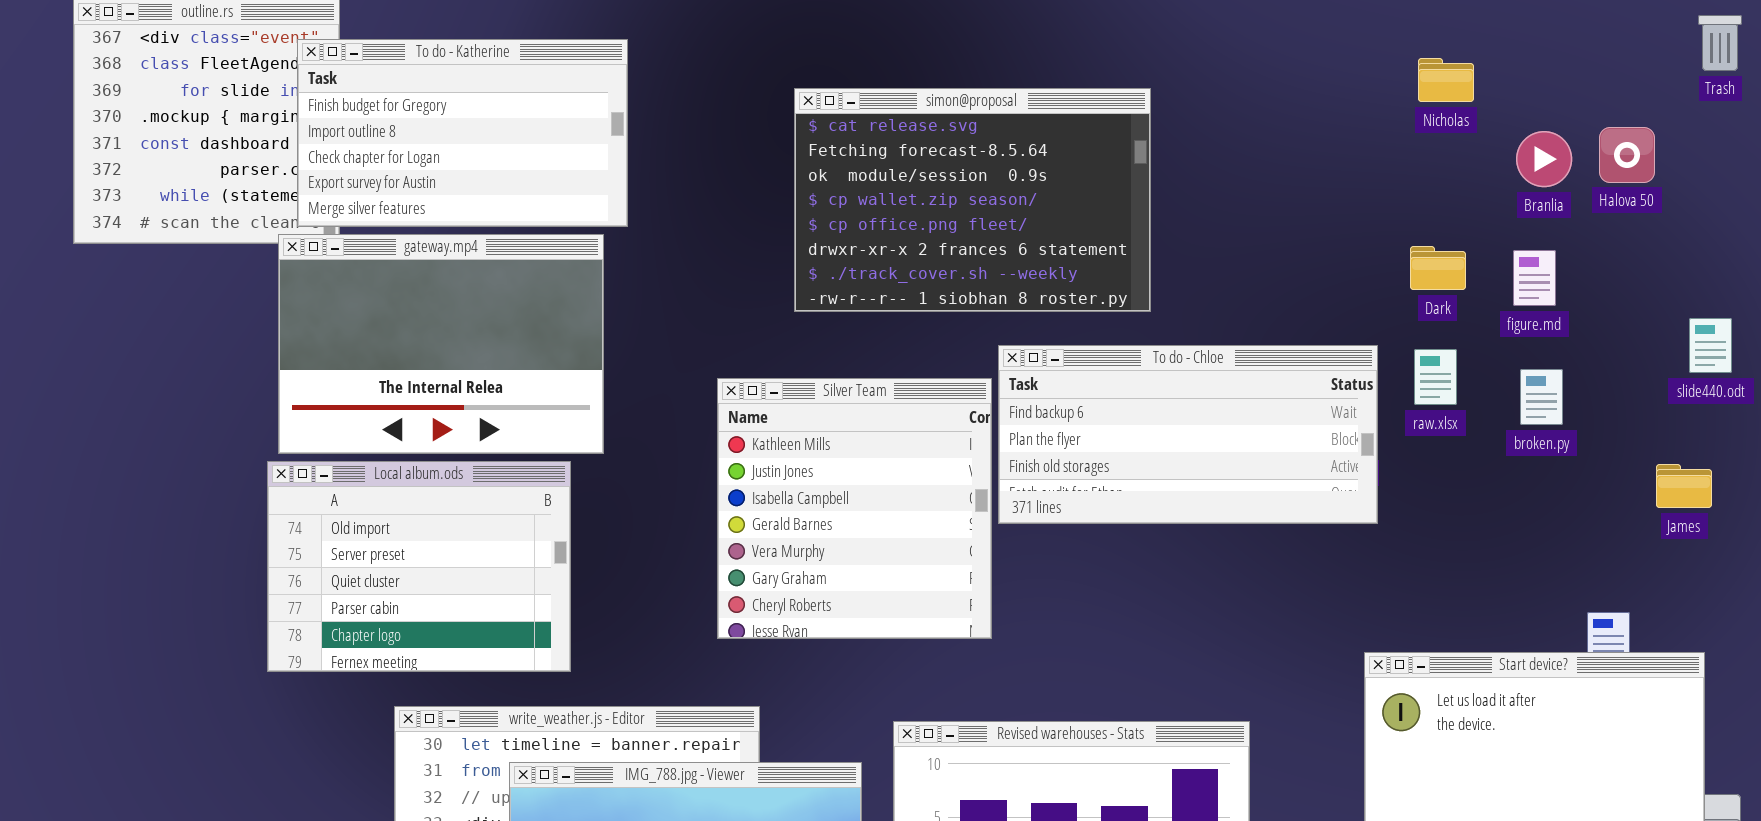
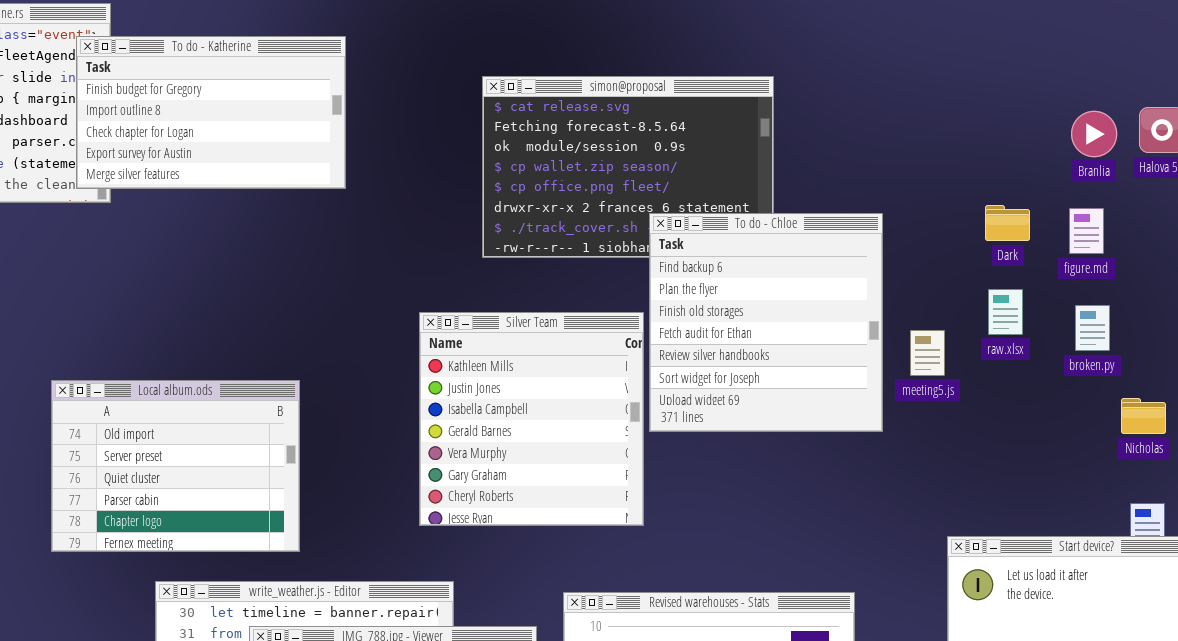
Nicholas: [1418,58,1474,102] -> [1121,398,1166,434], moved
gateway.mp4: [278,234,604,454] -> none, closed
To do - Chloe: [998,345,1378,524] -> [649,213,883,432], resized

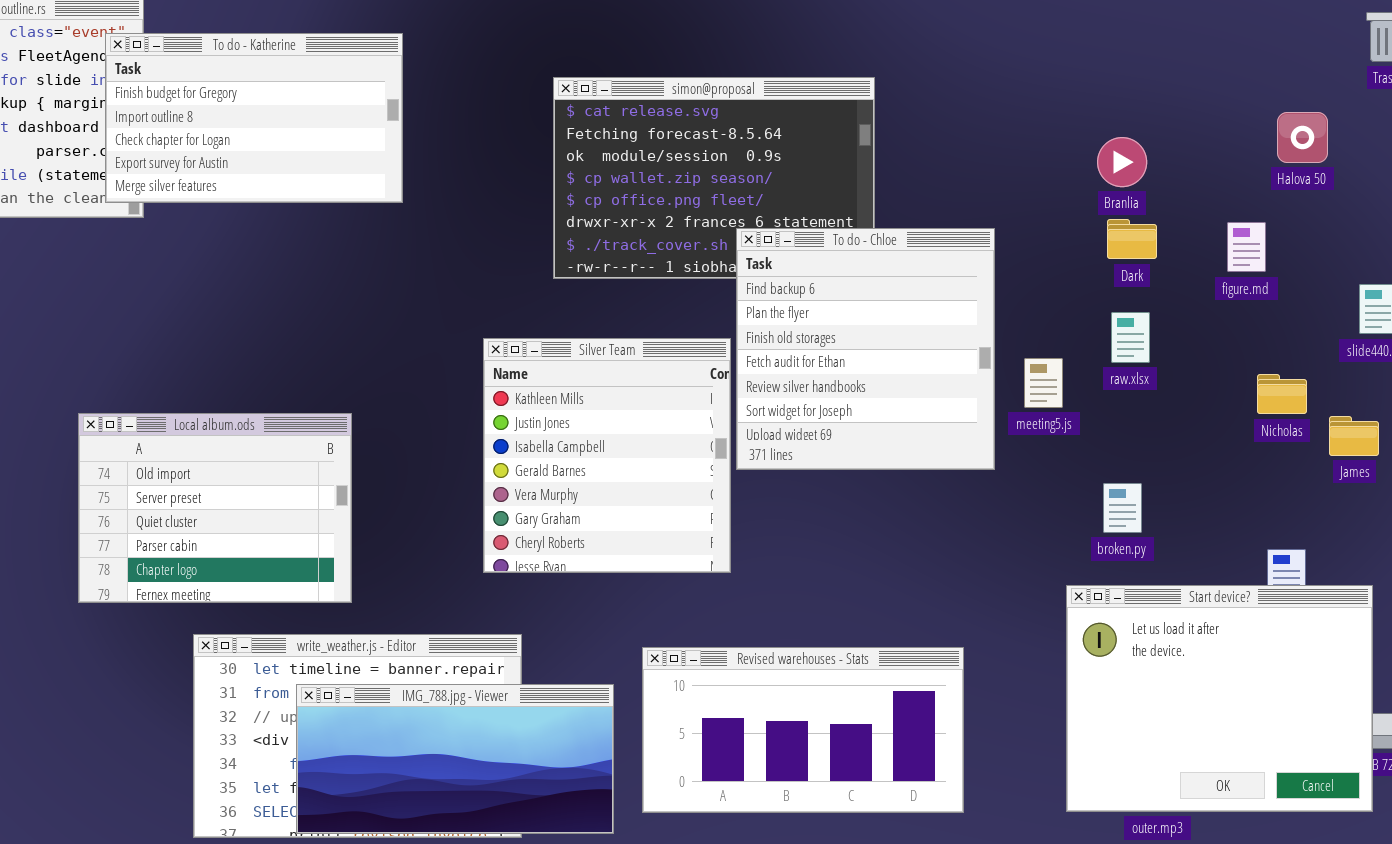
Branlia: [1071,111,1117,157] -> [1097,137,1147,187], moved
figure.md: [1069,208,1104,254] -> [1227,222,1266,272], moved
broken.py: [1075,305,1110,351] -> [1103,483,1142,533], moved
Nicholas: [1121,398,1166,434] -> [1257,374,1307,414], moved

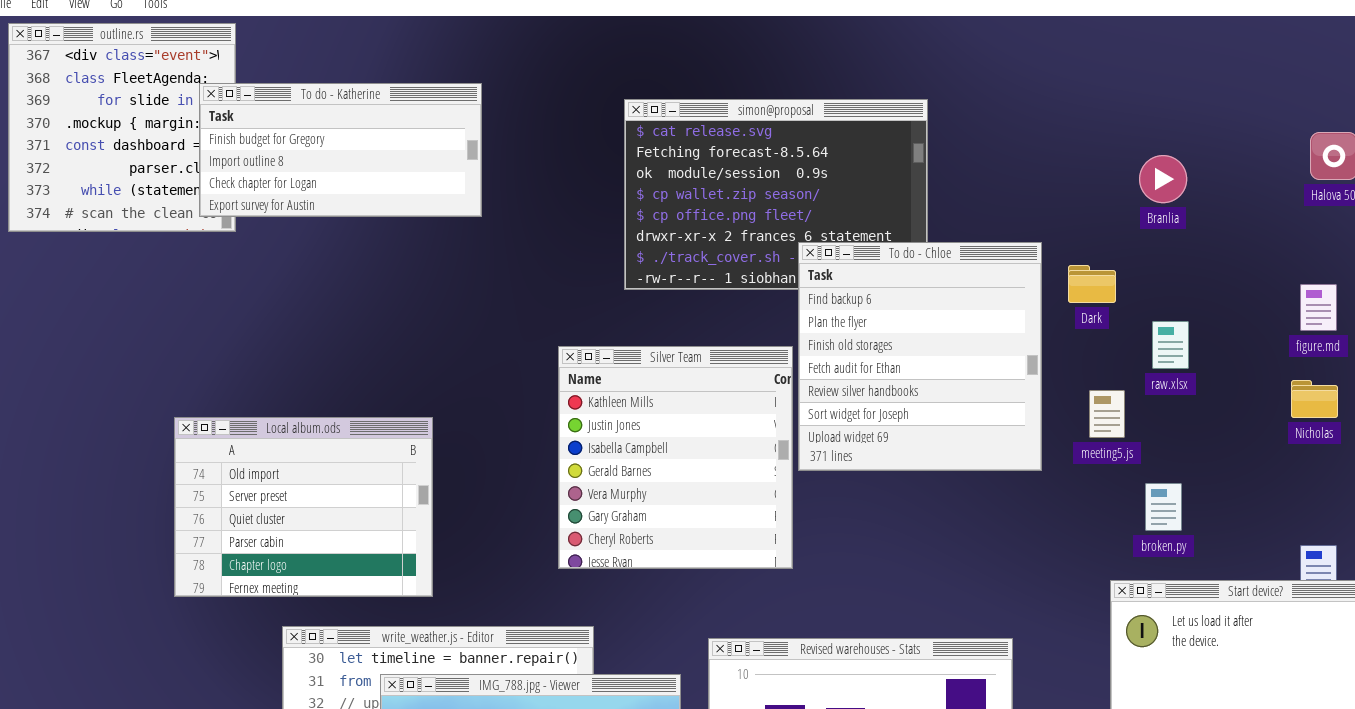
To do - Katherine: [105,33,403,203] -> [199,83,482,217], resized
Dark: [1107,219,1157,259] -> [1068,265,1116,303], moved
figure.md: [1227,222,1266,272] -> [1300,284,1337,331], moved
meeting5.js: [1024,358,1063,408] -> [1089,390,1125,438], moved

